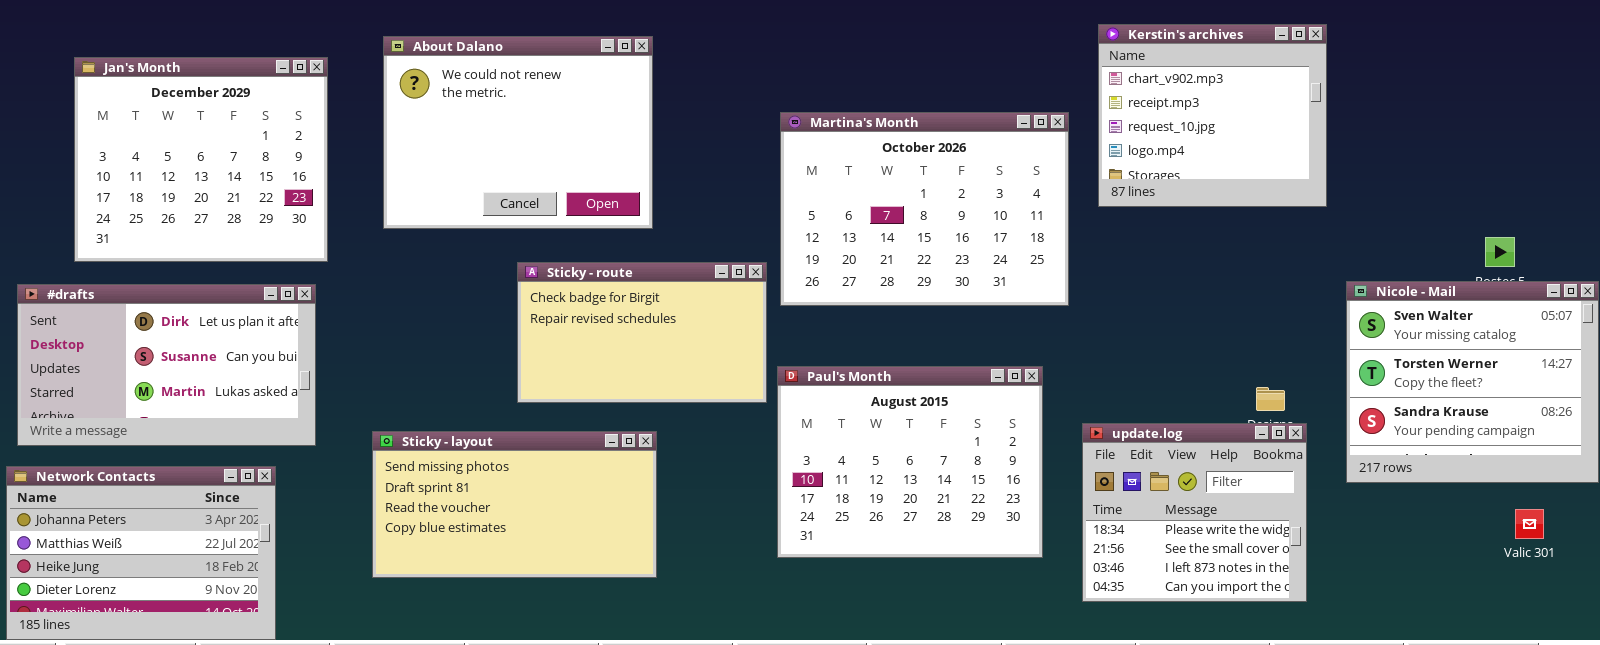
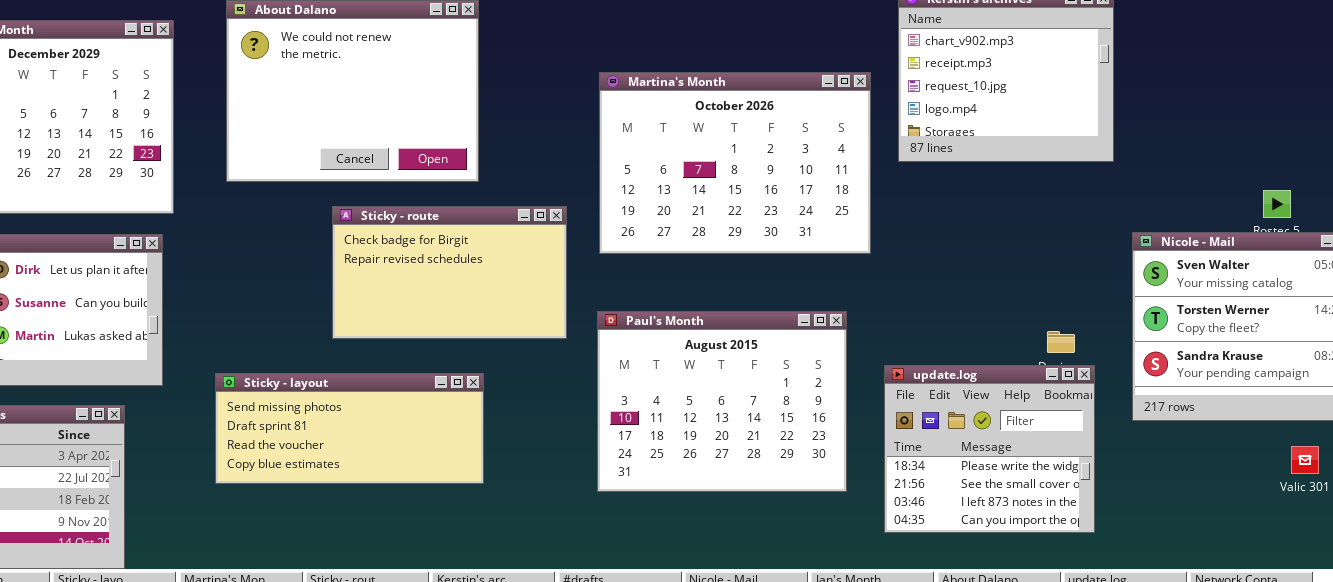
Sticky - route: [517,262,767,403] -> [332,206,567,339], moved
Sticky - layout: [372,431,657,578] -> [215,373,484,484], resized

